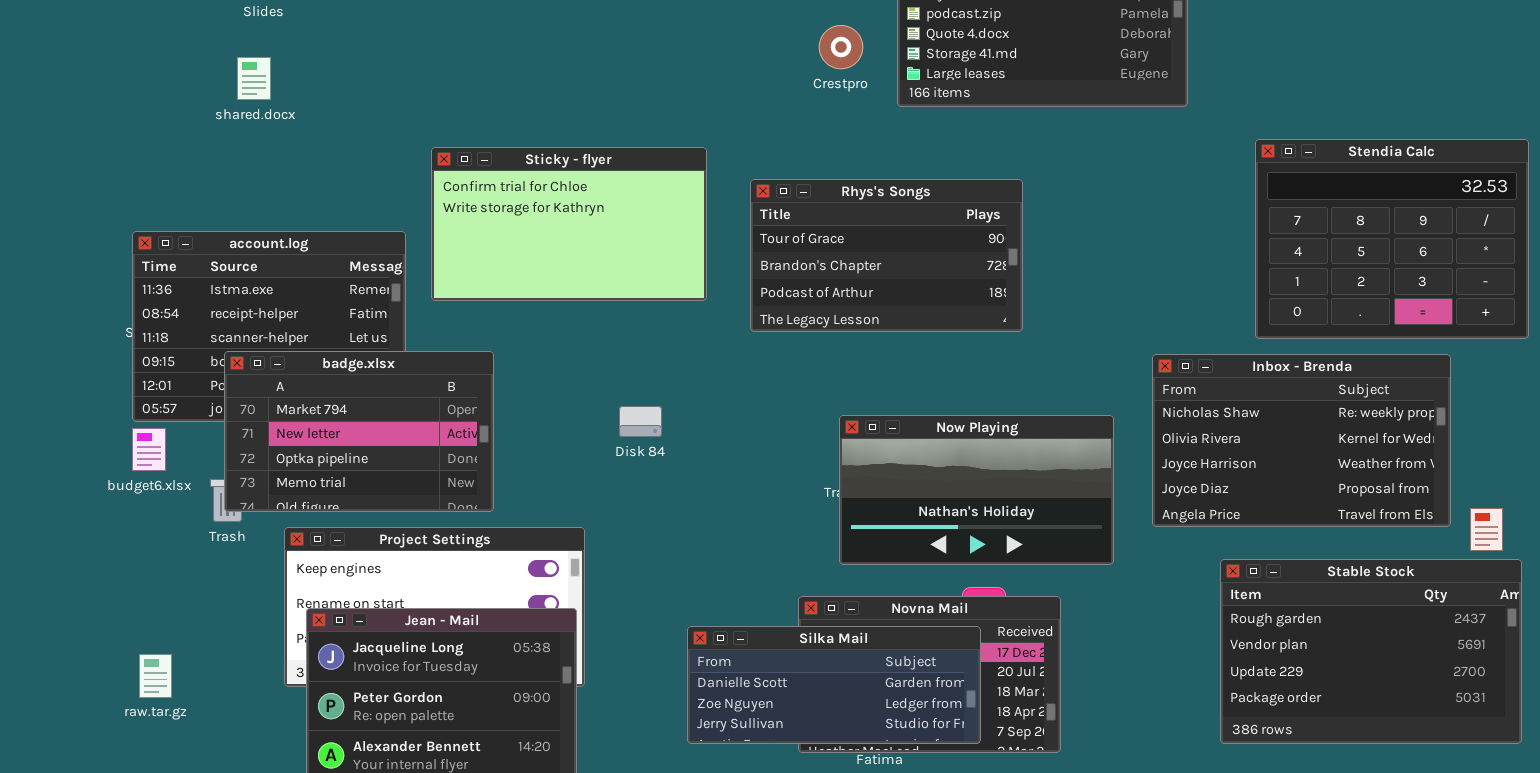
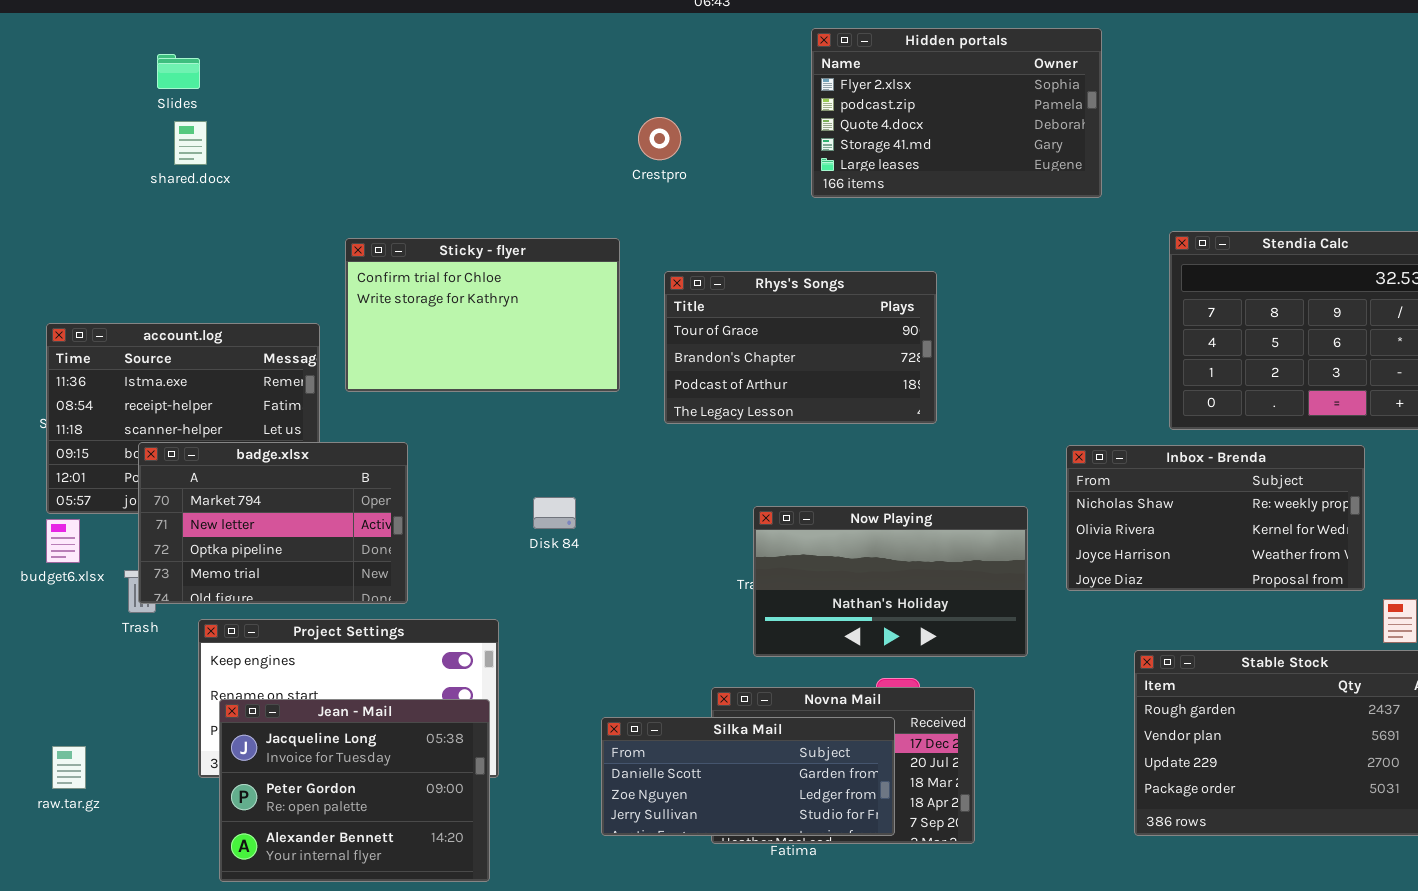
Crestpro: [819,25,863,69] -> [638,117,681,160], moved
shared.docx: [237,57,271,100] -> [174,121,207,165], moved
Inbox - Brenda: [1152,354,1451,527] -> [1066,445,1365,591], resized

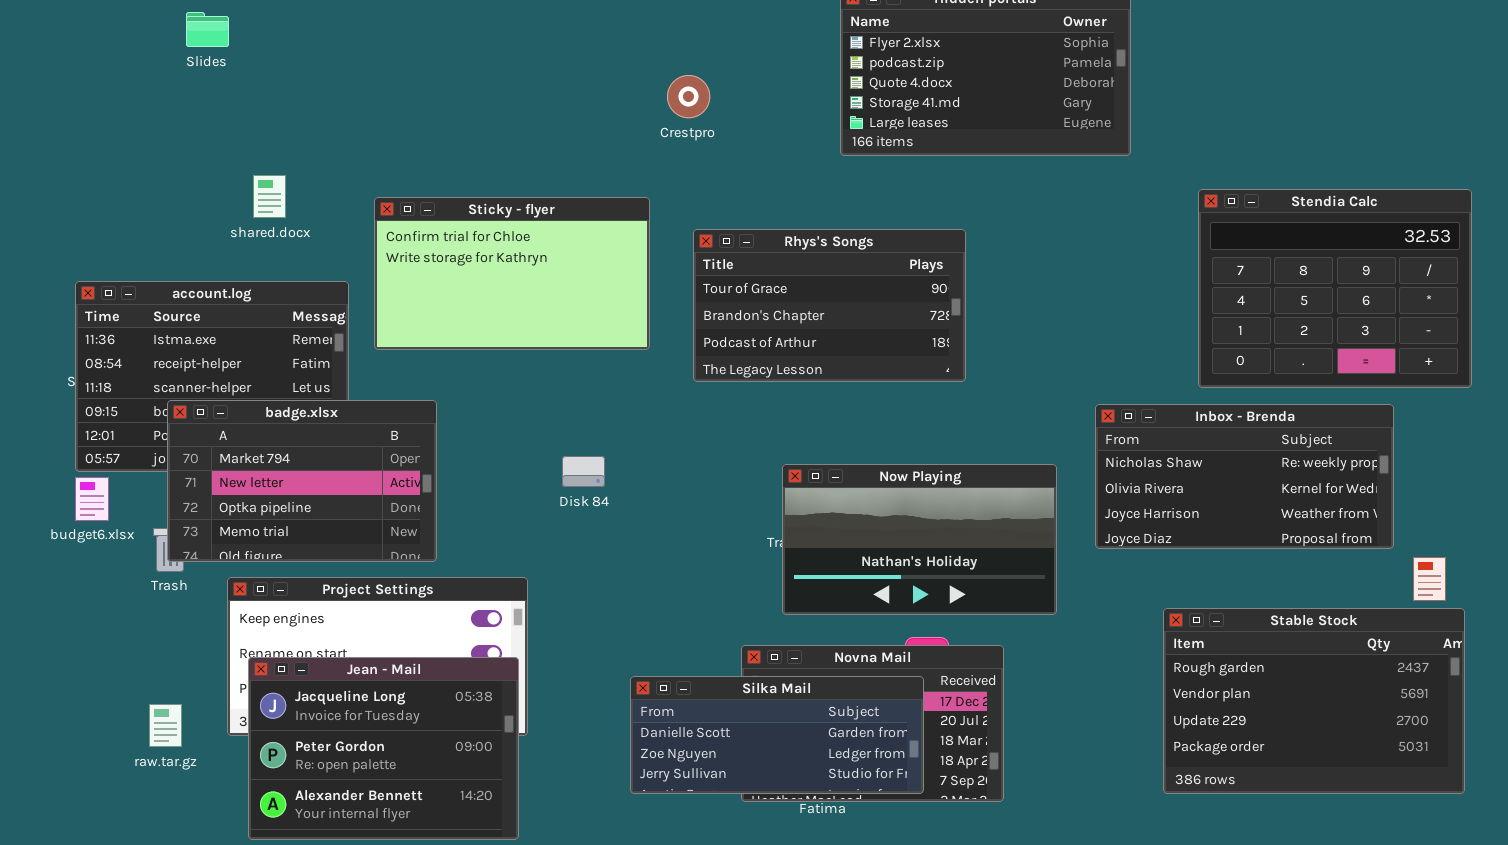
shared.docx: [174,121,207,165] -> [253,175,286,218], moved
raw.tar.gz: [52,746,86,789] -> [149,704,182,747], moved

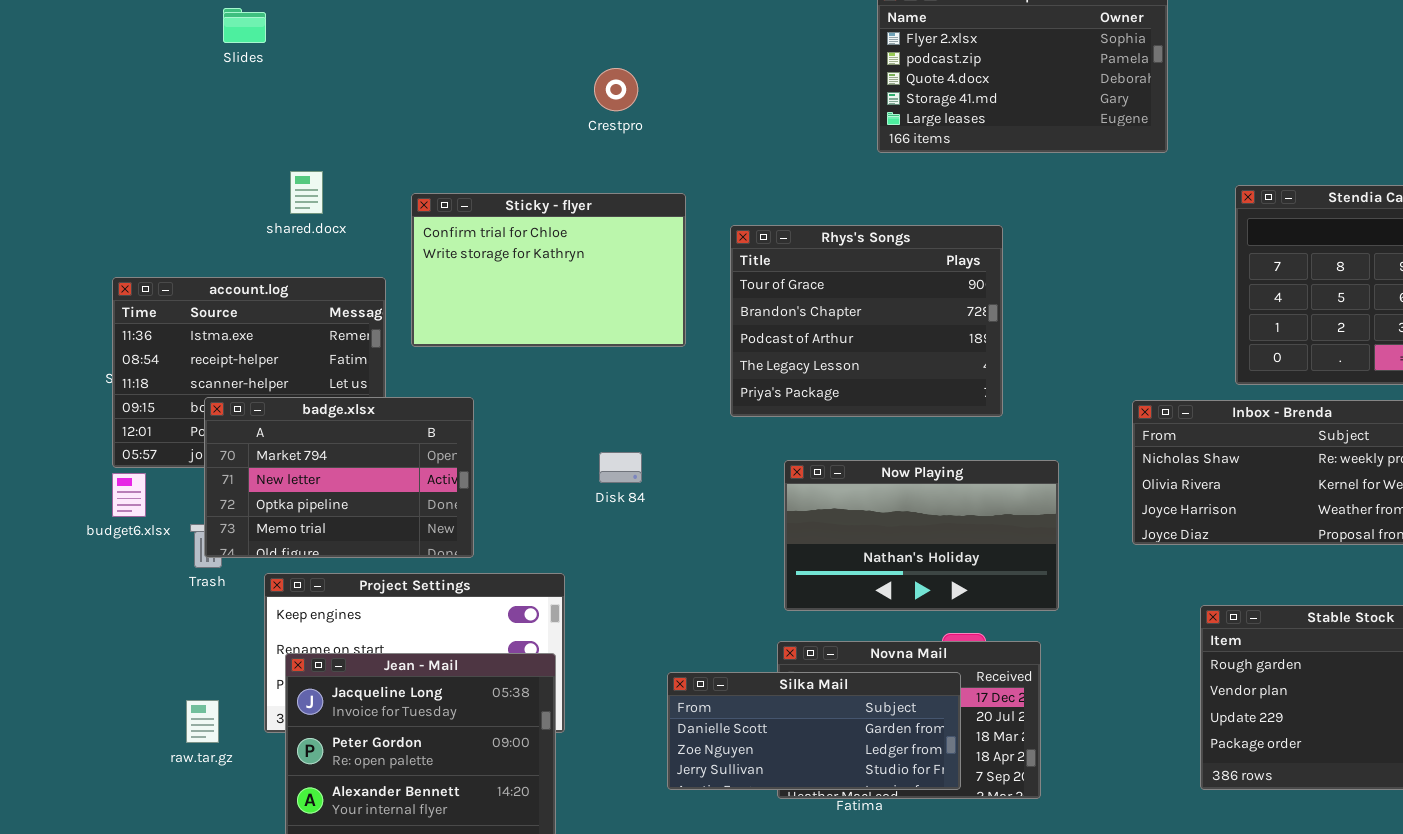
Crestpro: [667,75,710,118] -> [594,68,638,111], moved
Rhys's Songs: [693,229,966,382] -> [730,225,1003,417], resized
Now Playing: [782,464,1057,615] -> [784,460,1059,611], moved

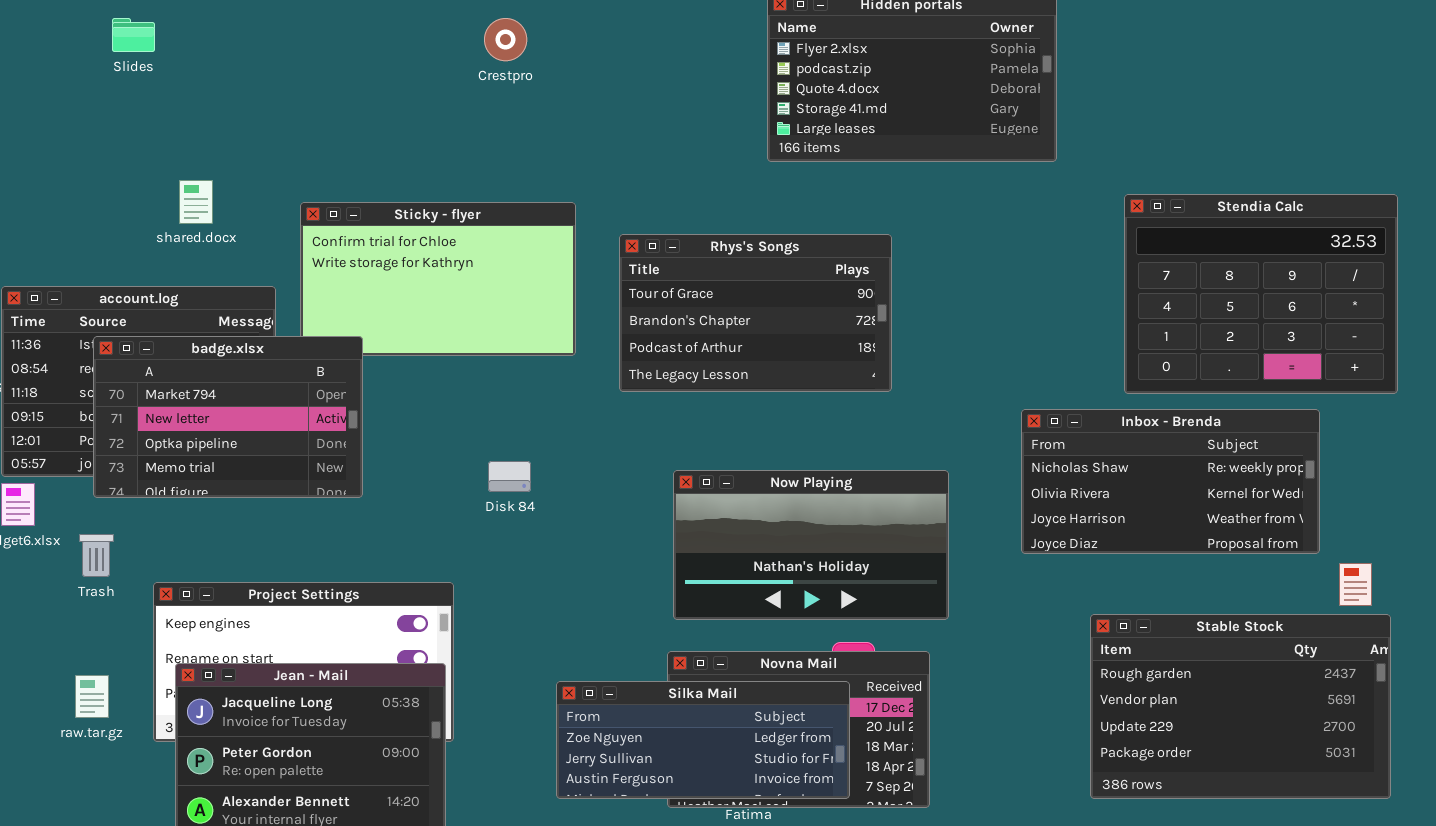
Crestpro: [594,68,638,111] -> [484,18,527,61], moved
Rhys's Songs: [730,225,1003,417] -> [619,234,892,392], resized
badge.xlsx: [204,397,474,558] -> [93,336,363,498], moved
Silka Mail: [667,672,961,790] -> [556,681,850,799], scrolled down 1 row
raw.tar.gz: [186,700,219,743] -> [75,675,109,718], moved

